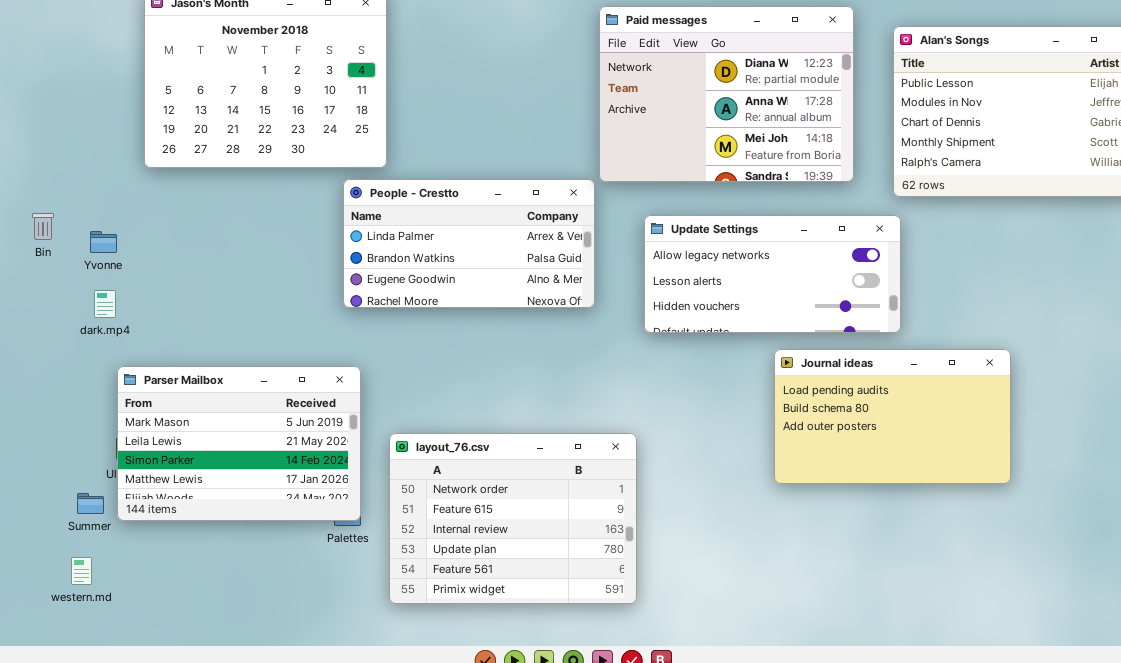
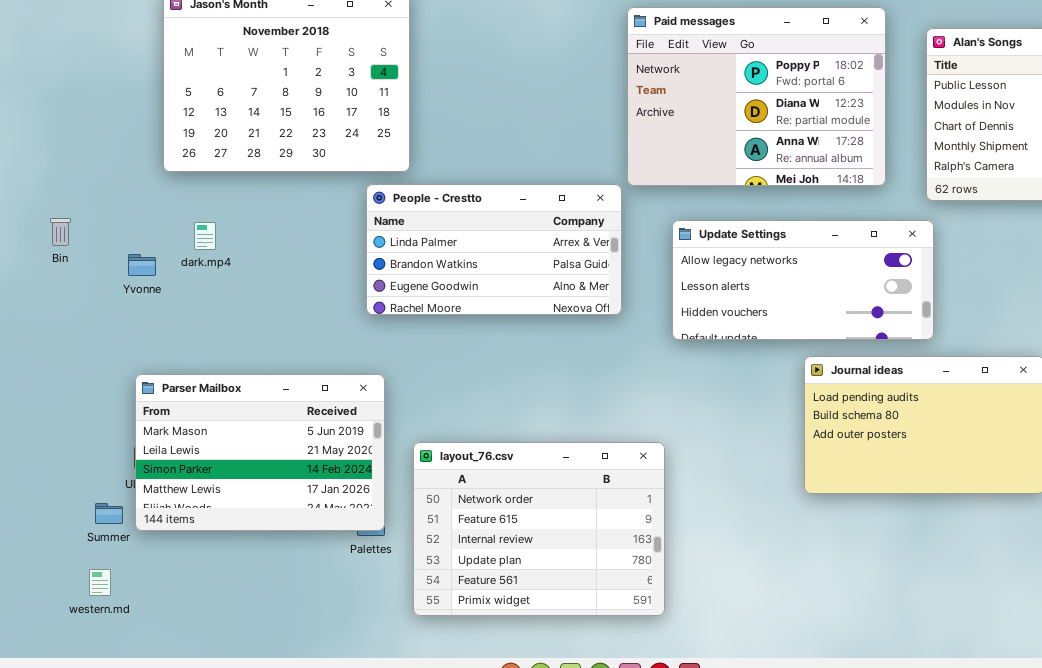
Paid messages: [599,6,854,182] -> [627,7,886,186], scrolled up 1 row
Yvonne: [90,231,117,253] -> [128,254,156,276], moved
dark.mp4: [94,290,116,318] -> [194,222,216,250], moved

